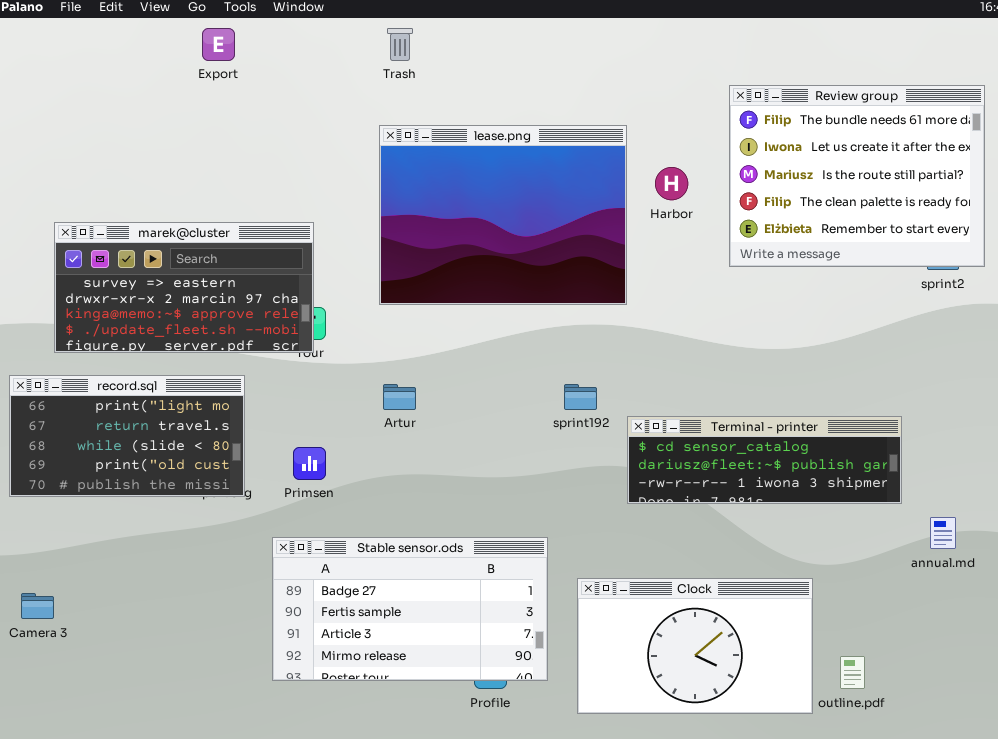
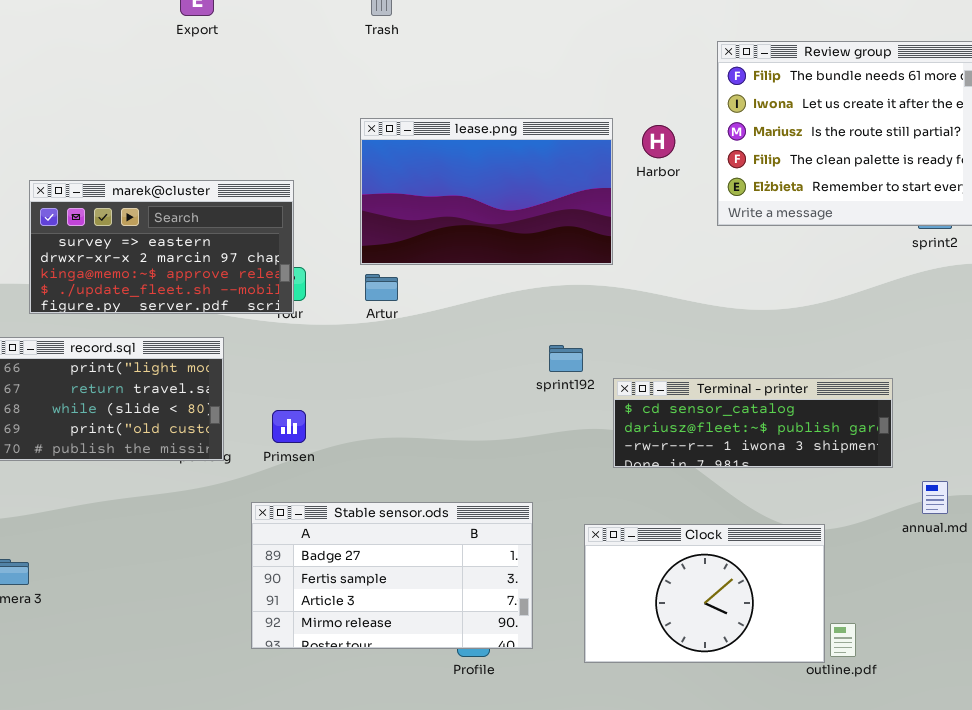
lease.png: [379,125,627,305] -> [360,118,613,265], resized
Artur: [383,384,416,410] -> [365,274,398,301], moved
Clock: [577,578,813,714] -> [584,524,825,663], moved

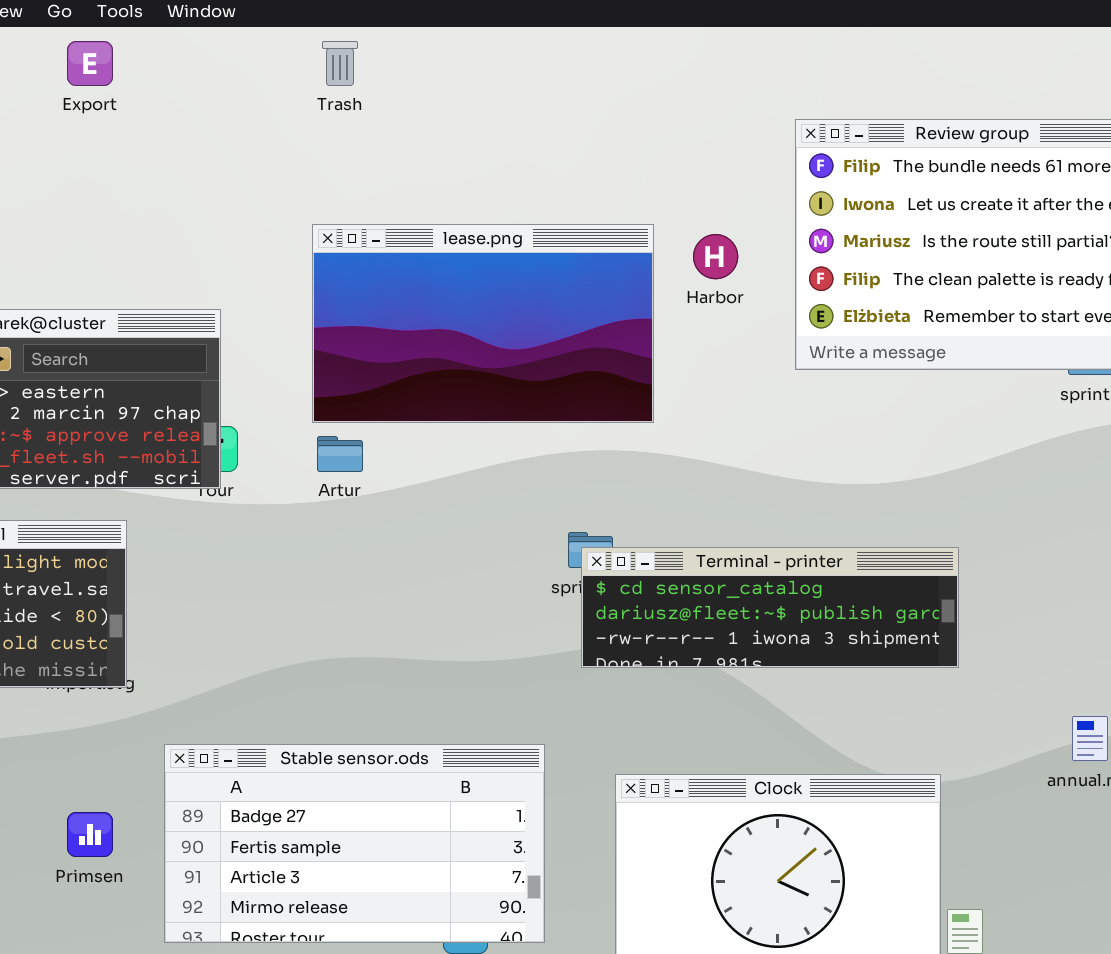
Terminal - printer: [613,378,893,468] -> [581,547,959,668], moved
Primsen: [272,410,306,443] -> [67,812,113,857], moved

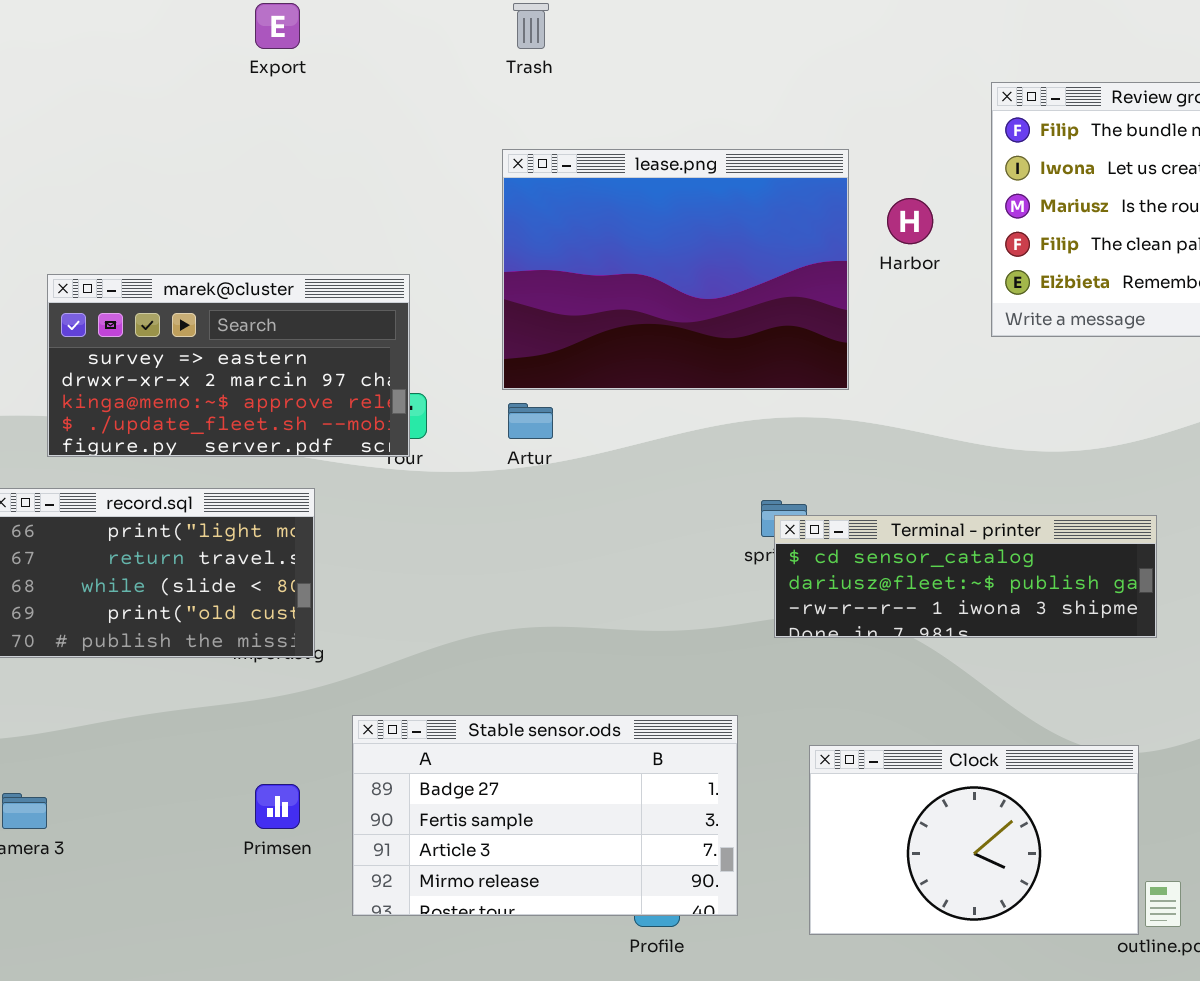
lease.png: [312,224,654,423] -> [502,149,849,390], resized

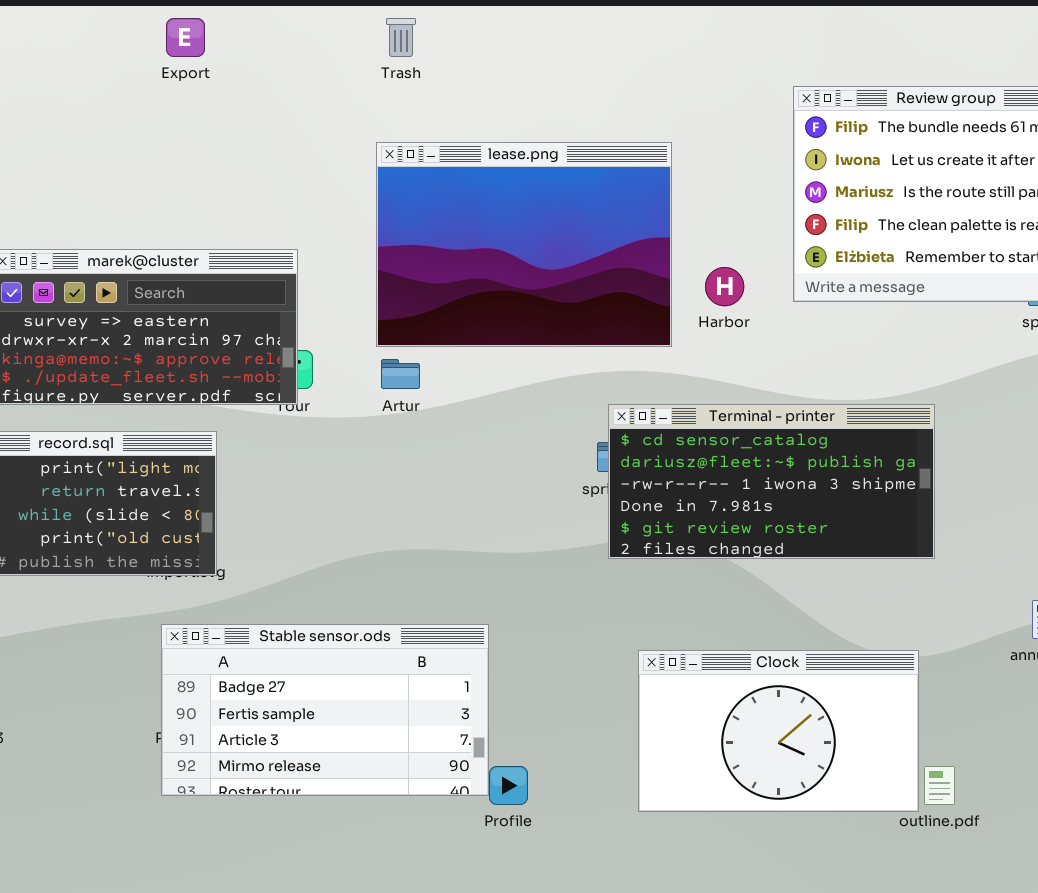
Harbor: [887,198,933,244] -> [705,267,744,306], moved
Terminal - printer: [774,515,1157,638] -> [608,404,935,559], resized
Stable sensor.ods: [352,715,738,916] -> [161,624,489,796], moved

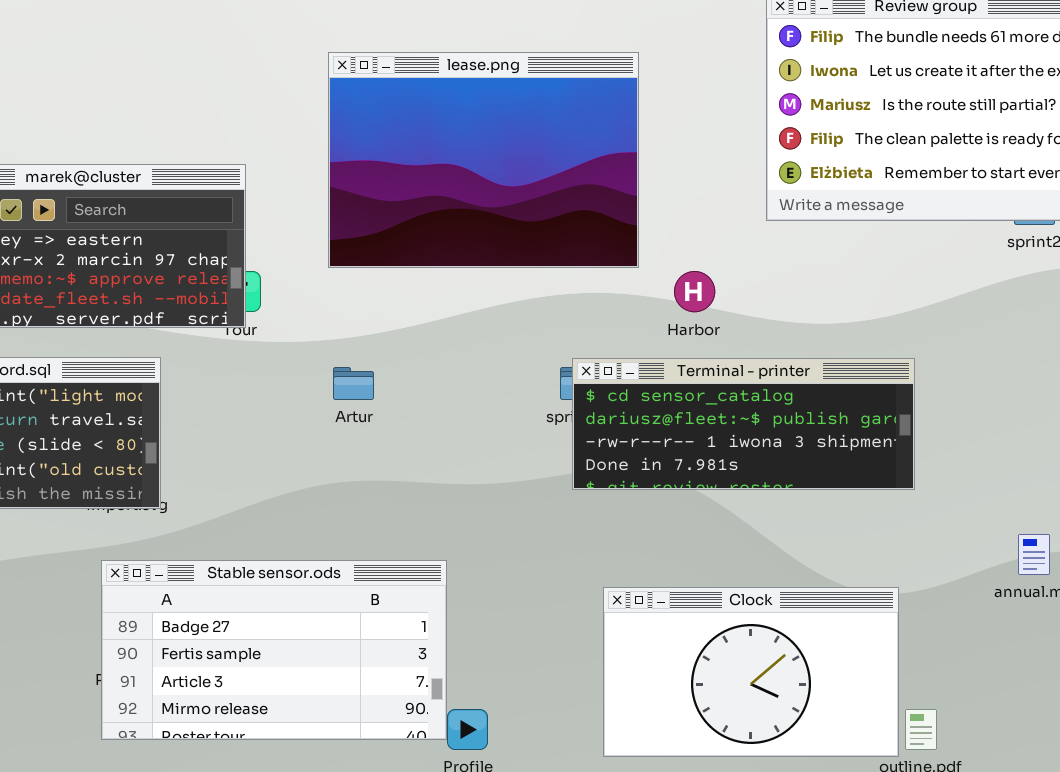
Harbor: [705,267,744,306] -> [674,271,715,312], moved
Artur: [381,359,420,389] -> [333,367,374,400], moved
Terminal - printer: [608,404,935,559] -> [572,358,915,490], resized

